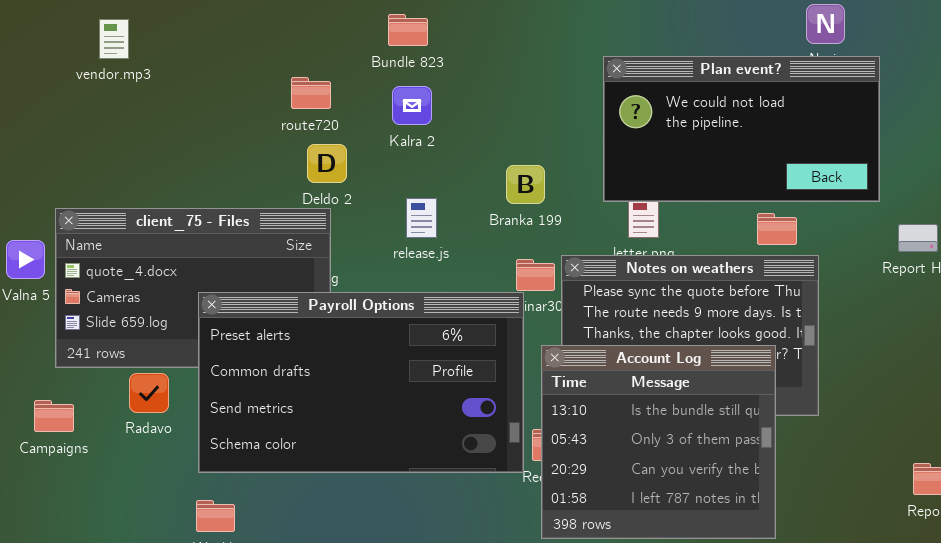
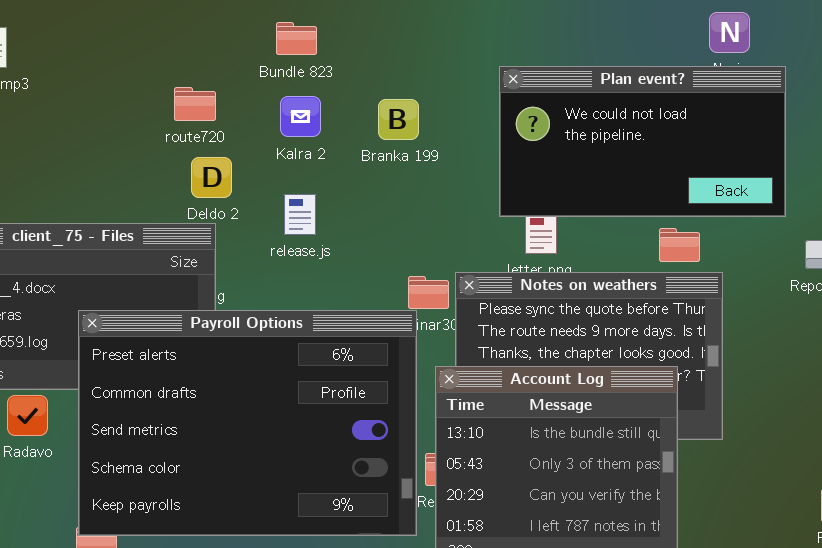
Branka 199: [506,165,545,204] -> [378,99,419,140], moved
release.js: [406,198,437,238] -> [284,194,316,235], moved
Payroll Options: [198,292,524,473] -> [78,310,417,536], resized

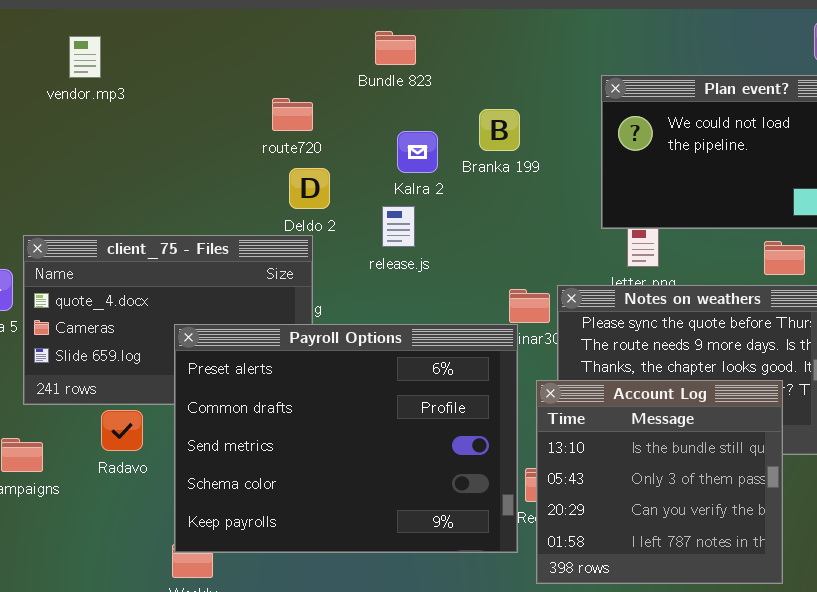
Kalra 2: [280,96,321,137] -> [397,131,438,173], moved

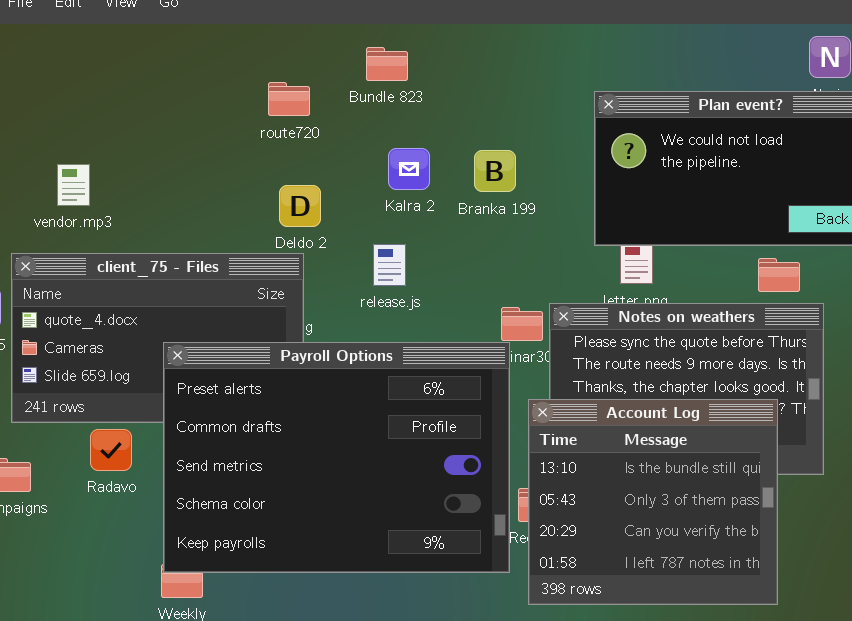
vendor.mp3: [69,36,101,78] -> [57,164,90,206], moved
route720: [272,98,313,131] -> [268,82,310,116], moved
Branka 199: [479,109,520,151] -> [474,150,516,192], moved
release.js: [382,206,415,247] -> [373,244,406,286], moved

